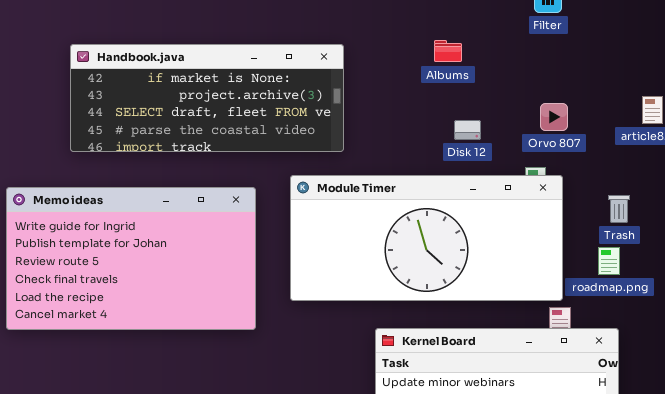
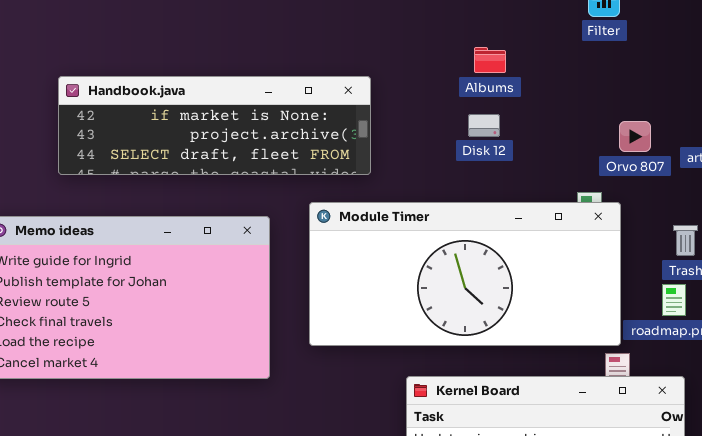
Handbook.java: [70,44,344,152] -> [58,76,371,175], resized
Orvo 807: [540,103,568,131] -> [619,121,651,152], moved
Disk 12: [454,120,481,140] -> [468,114,500,137], moved

